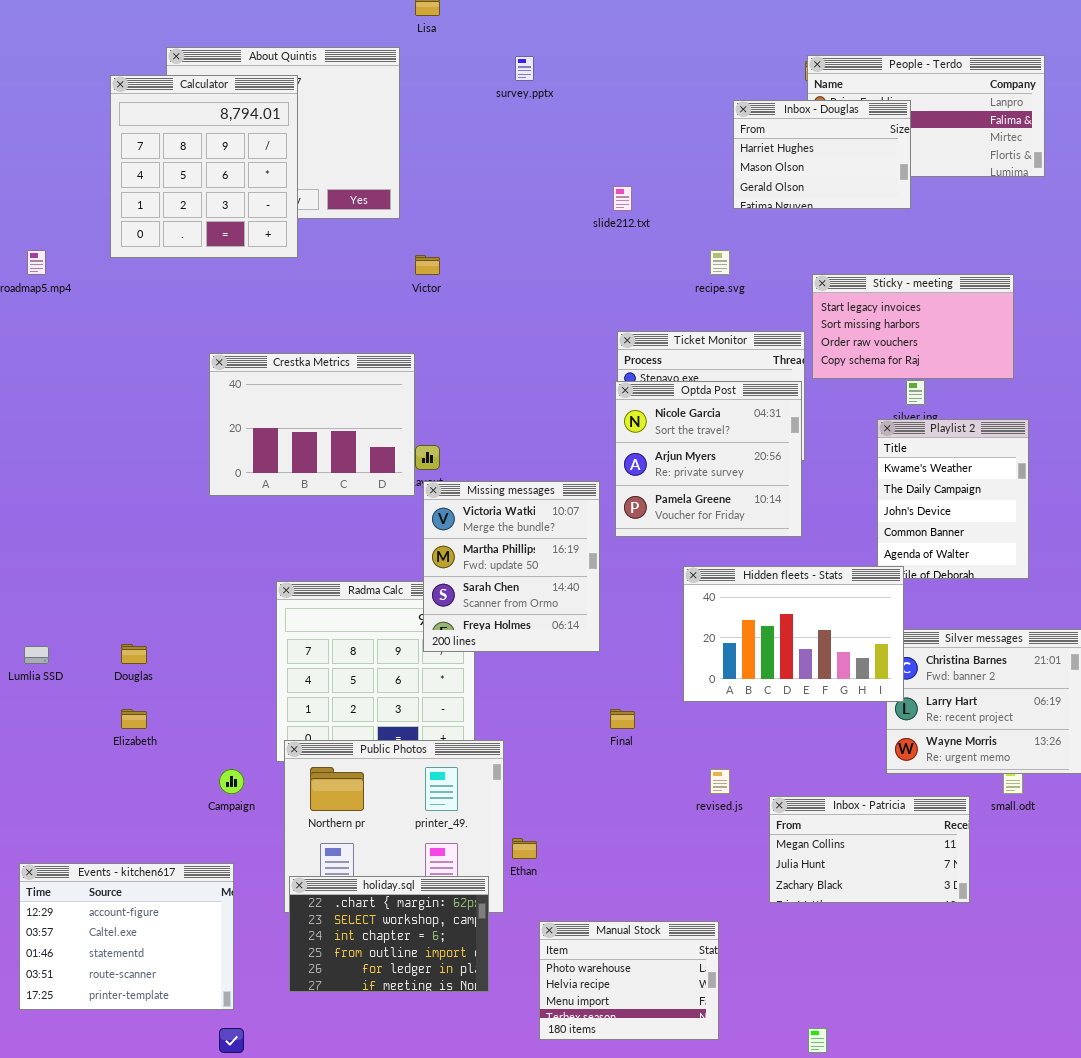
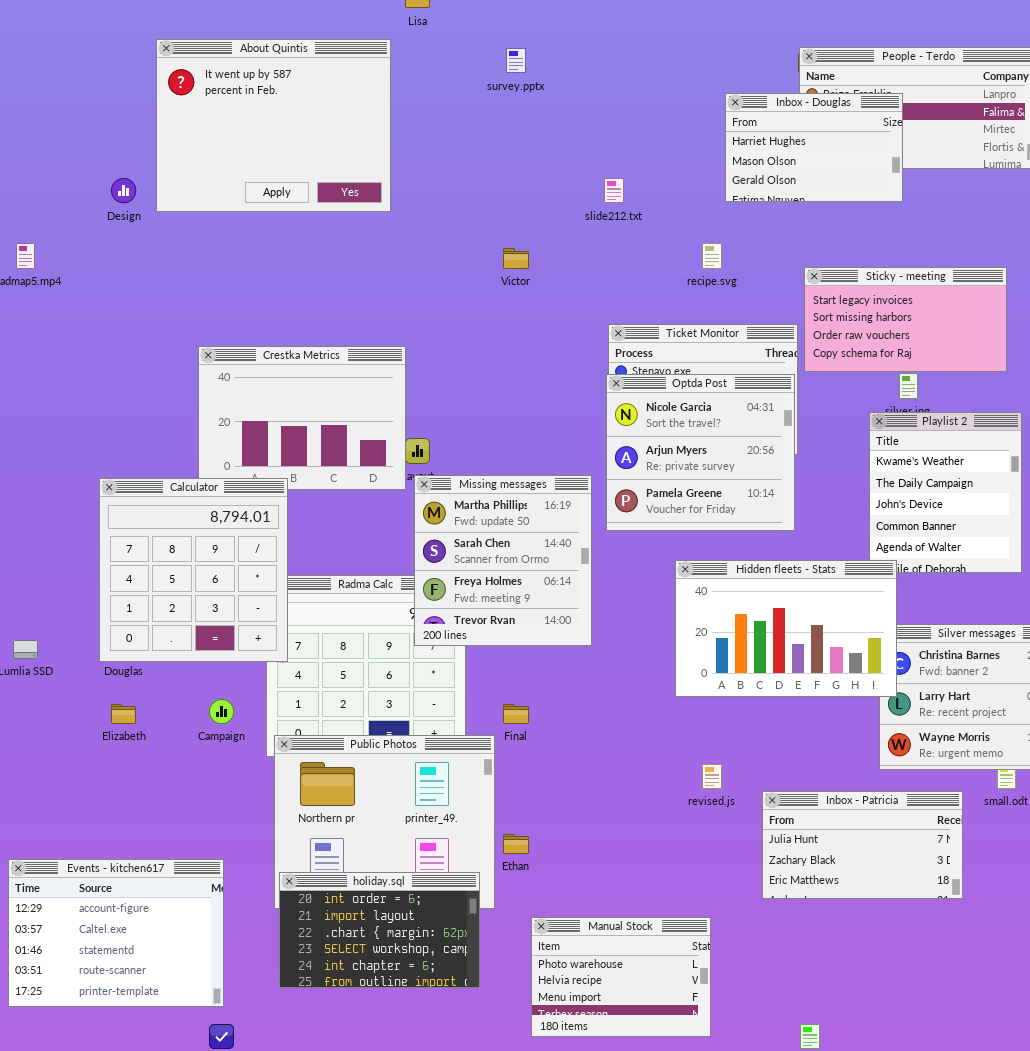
Calculator: [110,75,298,258] -> [99,478,288,662], moved
Victor: [415,255,440,275] -> [503,248,529,269], moved
Missing messages: [423,481,600,652] -> [414,475,592,646], scrolled down 1 row
Final: [610,709,635,729] -> [503,704,529,724], moved
Campaign: [219,769,244,794] -> [209,699,234,724], moved
Inbox - Patricia: [769,796,970,903] -> [762,791,963,899], scrolled down 1 row
holiday.sql: [289,876,489,992] -> [279,872,480,988], scrolled up 2 rows

